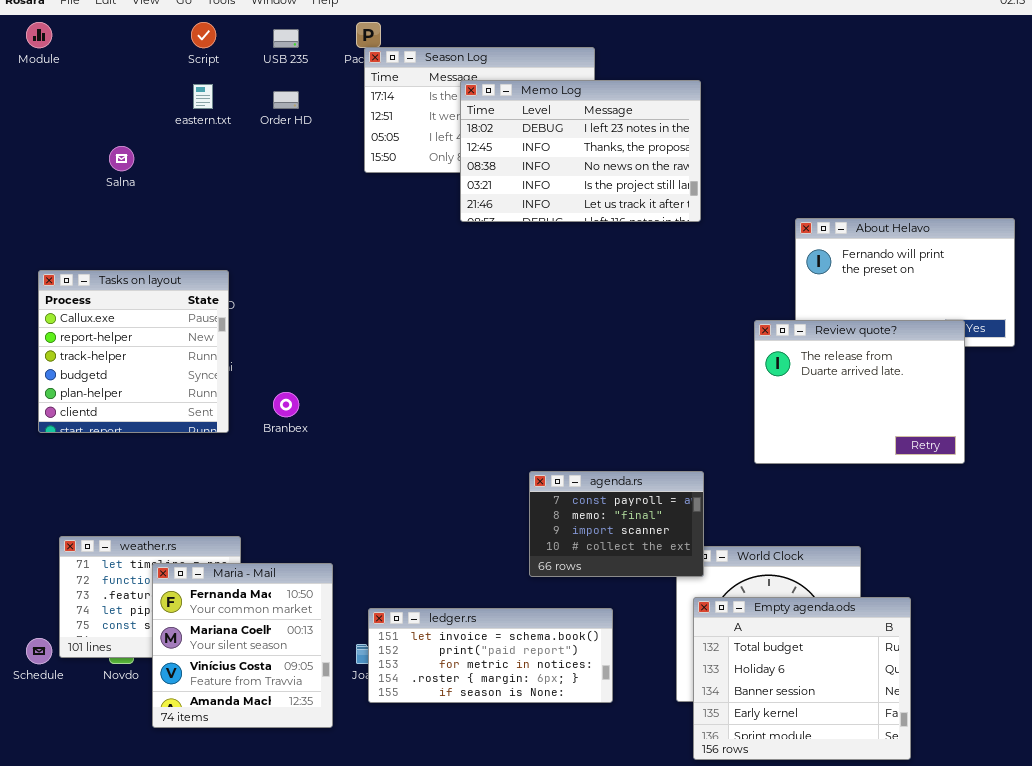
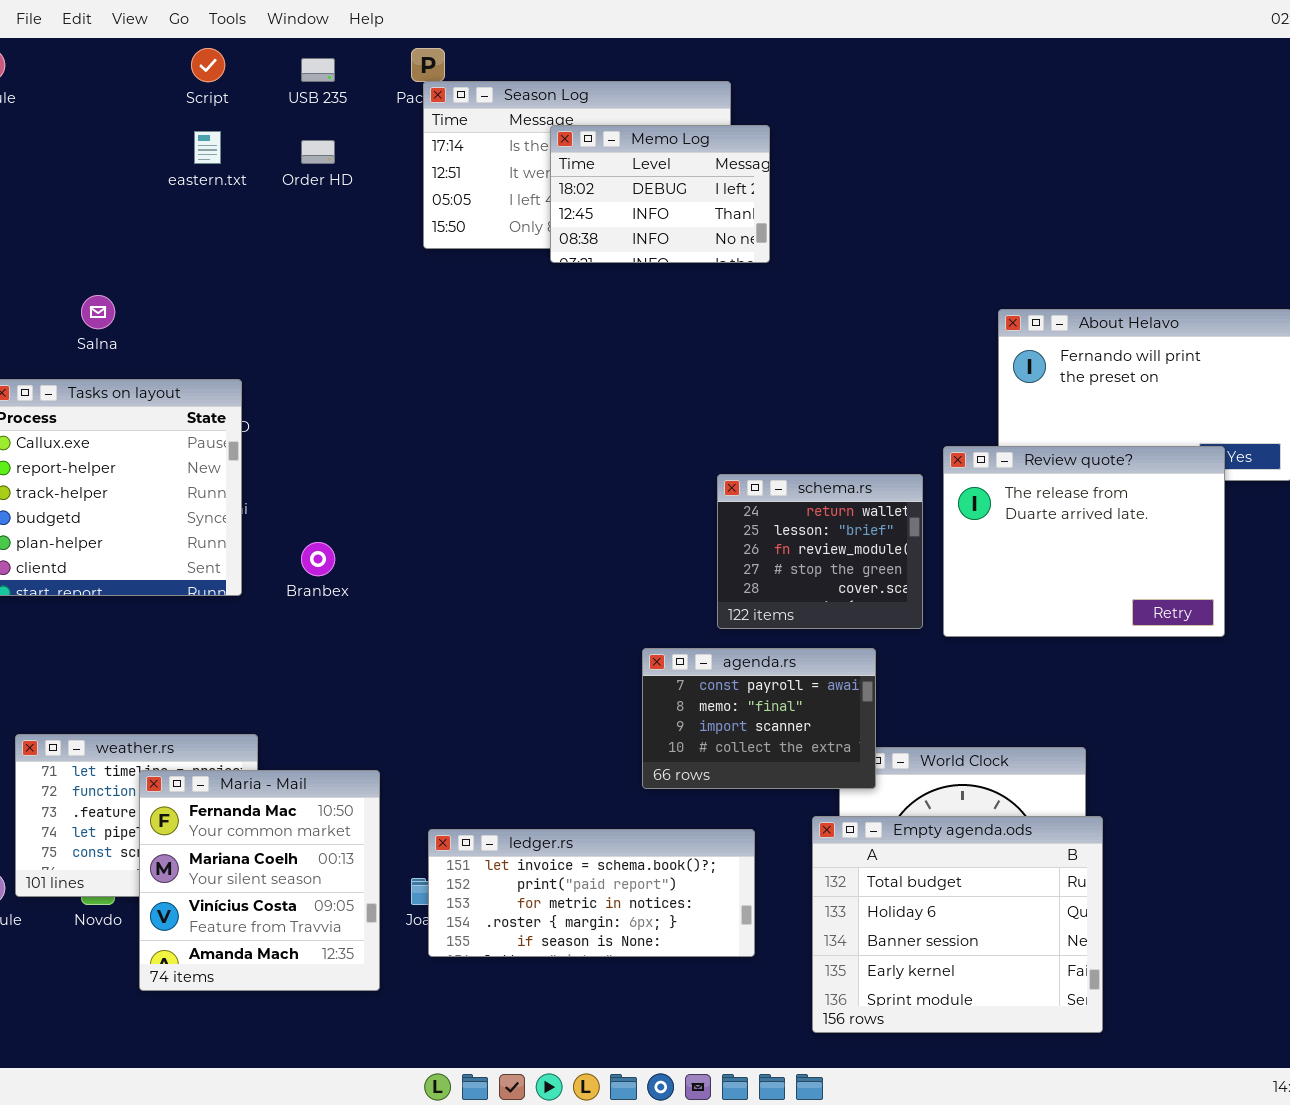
Memo Log: [460,80,701,222] -> [550,125,770,263], resized
Salna: [109,146,134,171] -> [81,295,115,329], moved
schema.rs: none -> [717,474,923,629], opened
Empty agenda.ods: [693,597,911,760] -> [812,816,1103,1033], moved

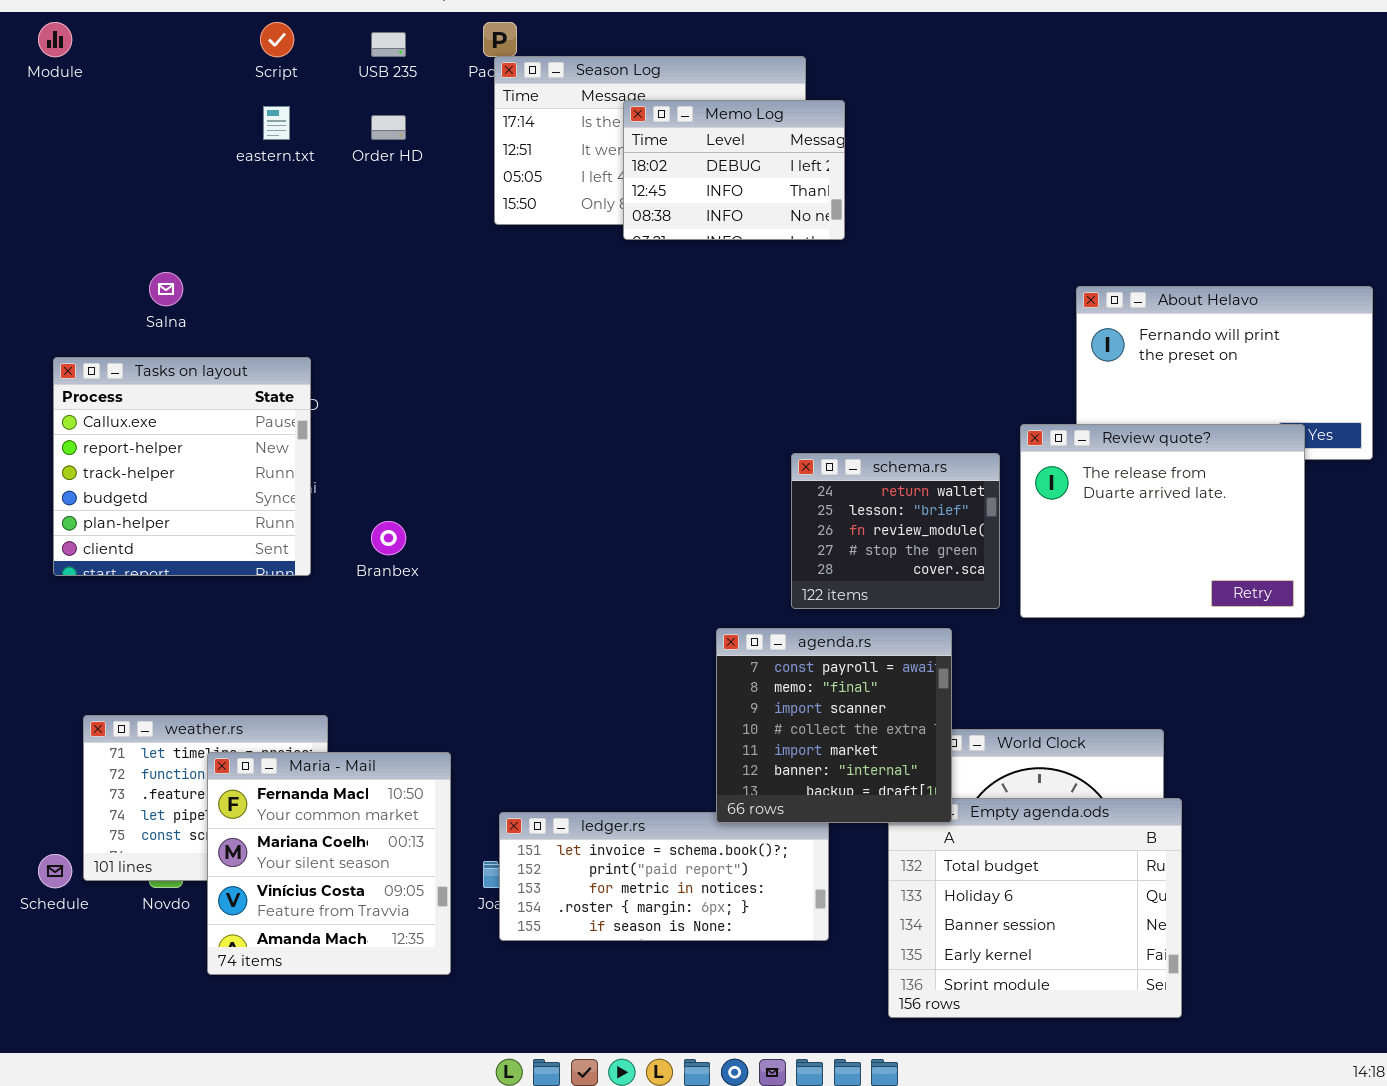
agenda.rs: [642,648,876,789] -> [716,628,952,823], resized

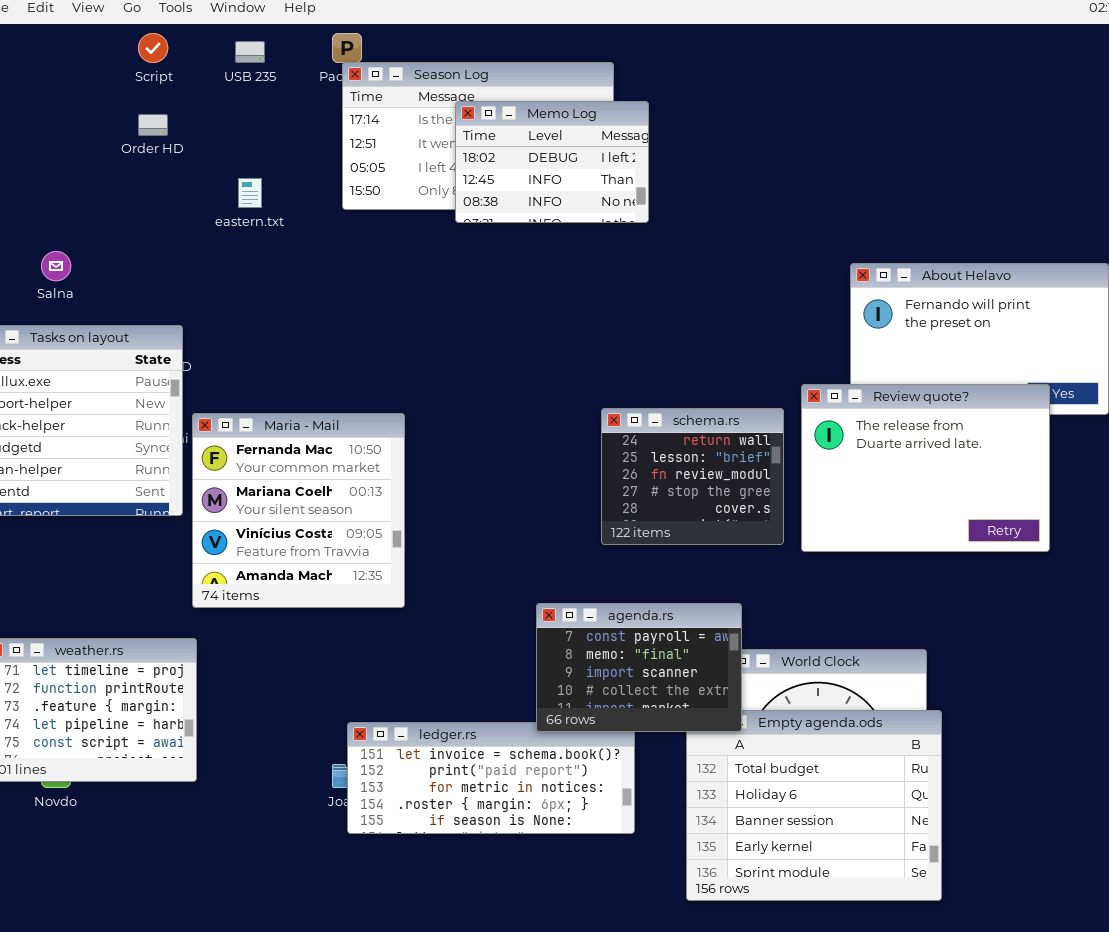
eastern.txt: [263,106,290,140] -> [238,178,262,208], moved
Order HD: [371,115,406,140] -> [138,114,168,136], moved
agenda.rs: [716,628,952,823] -> [536,603,742,732], resized
Maria - Mail: [207,752,451,975] -> [192,413,405,608], moved

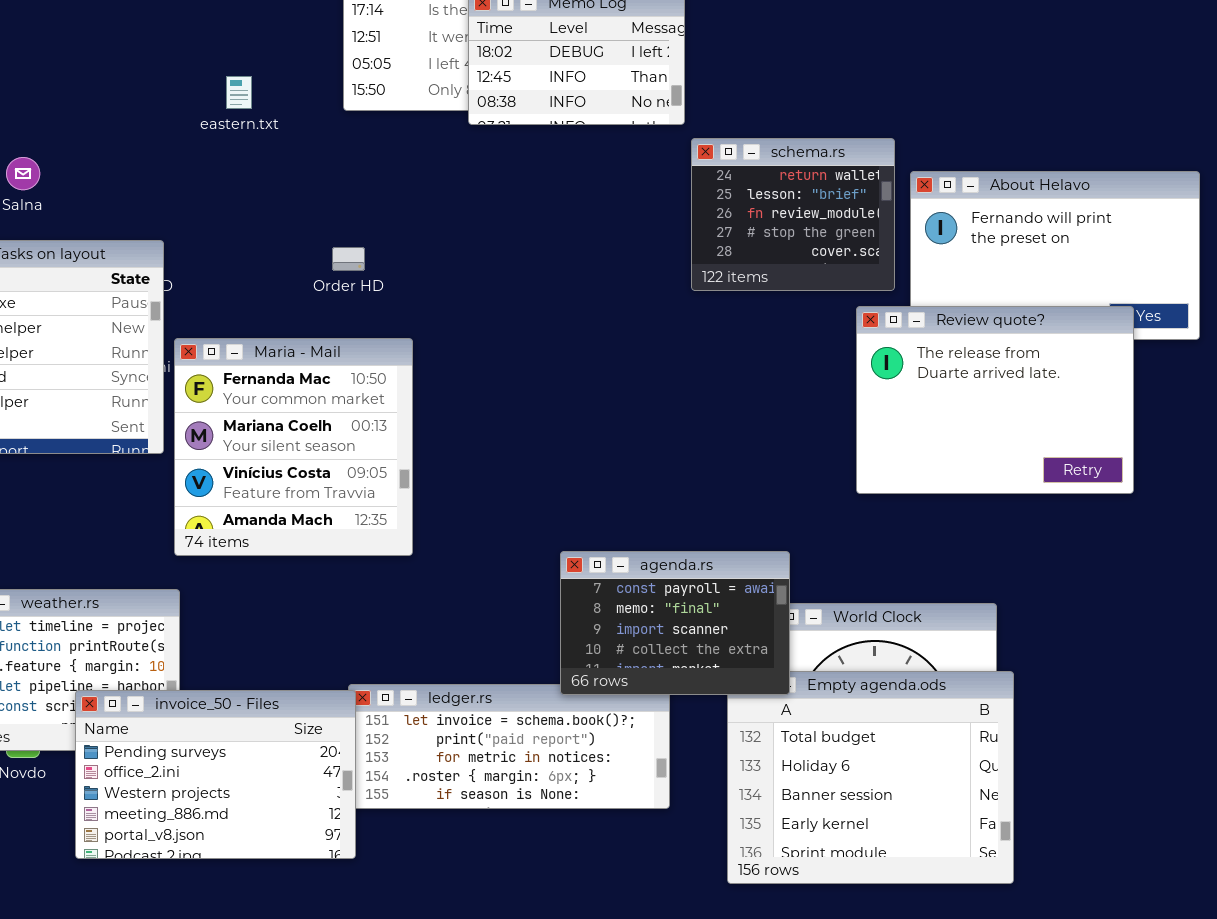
Order HD: [138,114,168,136] -> [332,247,365,271], moved
schema.rs: [601,408,784,545] -> [691,138,895,291], moved
invoice_50 - Files: none -> [75,690,356,859], opened

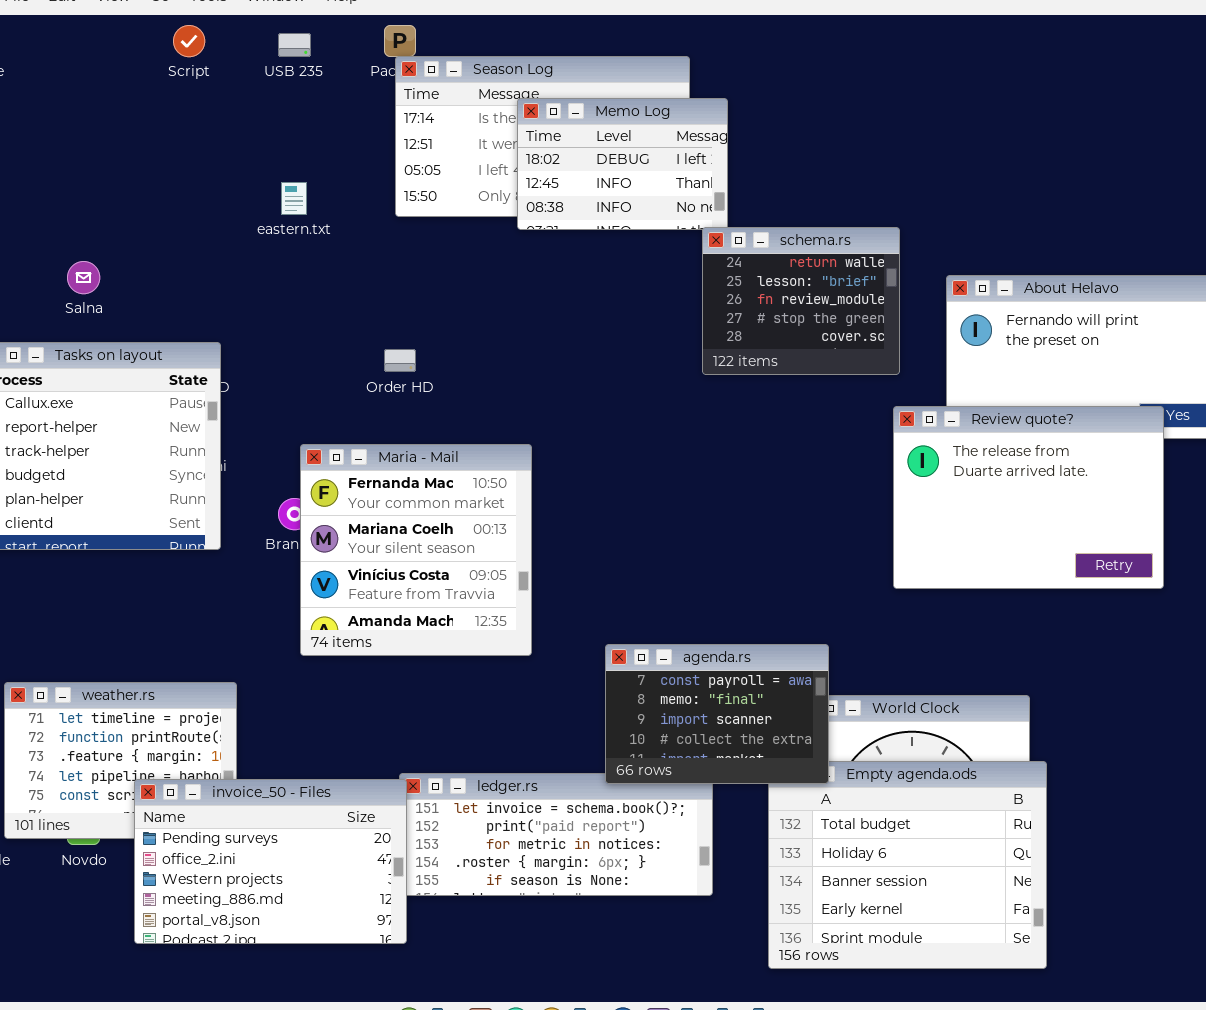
schema.rs: [691,138,895,291] -> [702,227,900,375], moved
Maria - Mail: [174,338,413,556] -> [300,444,532,656], moved

